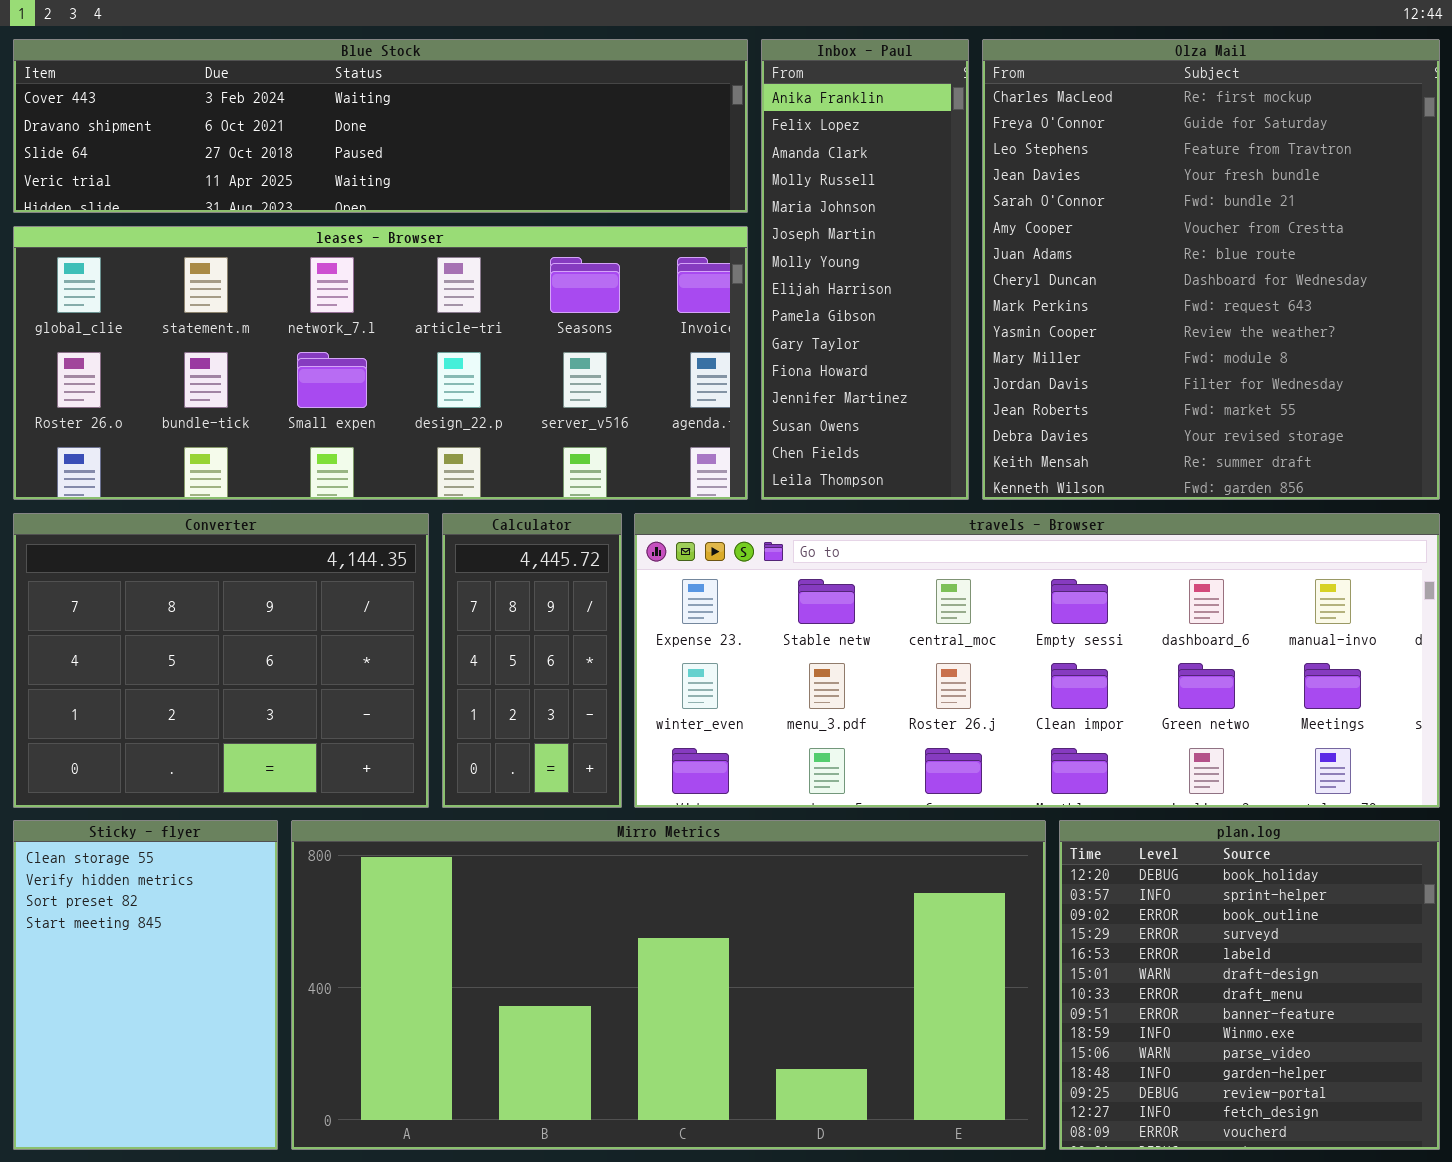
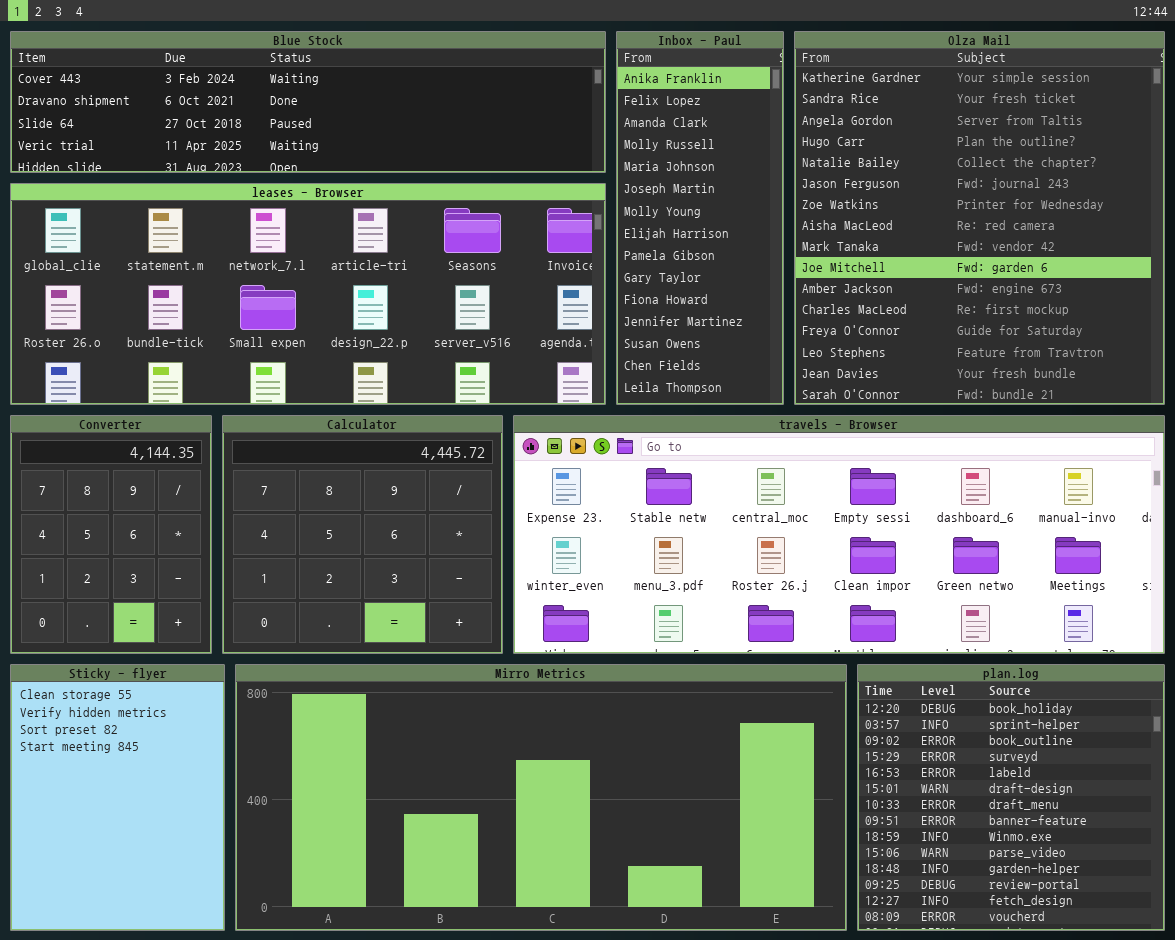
Olza Mail: [982,39,1440,500] -> [794,31,1165,405], scrolled up 11 rows
Converter: [13,513,429,808] -> [10,415,212,654], resized
Calculator: [442,513,622,808] -> [222,415,503,654], resized

